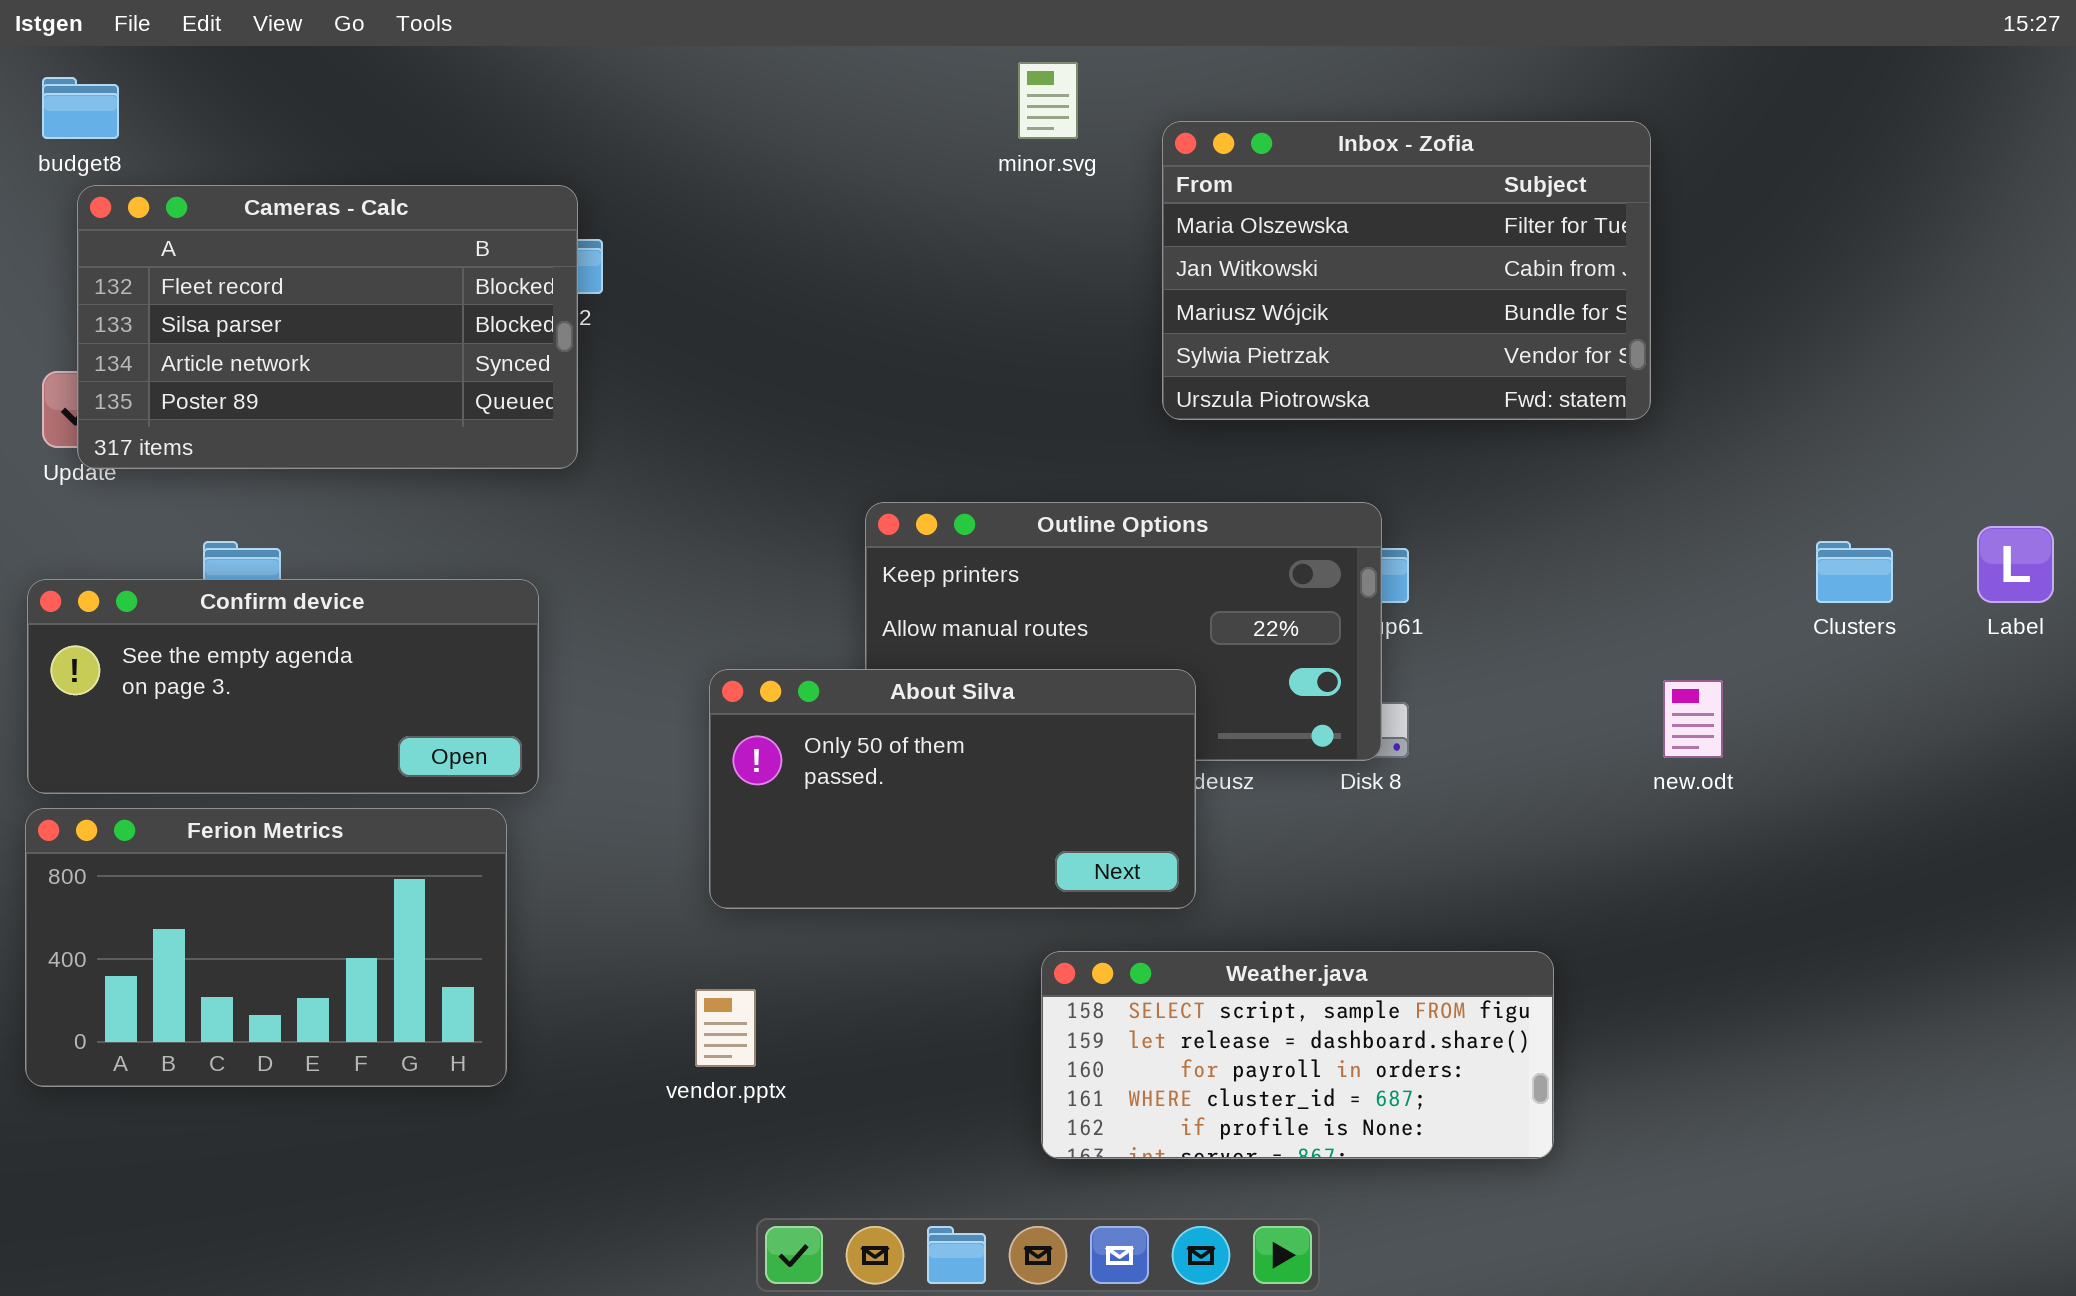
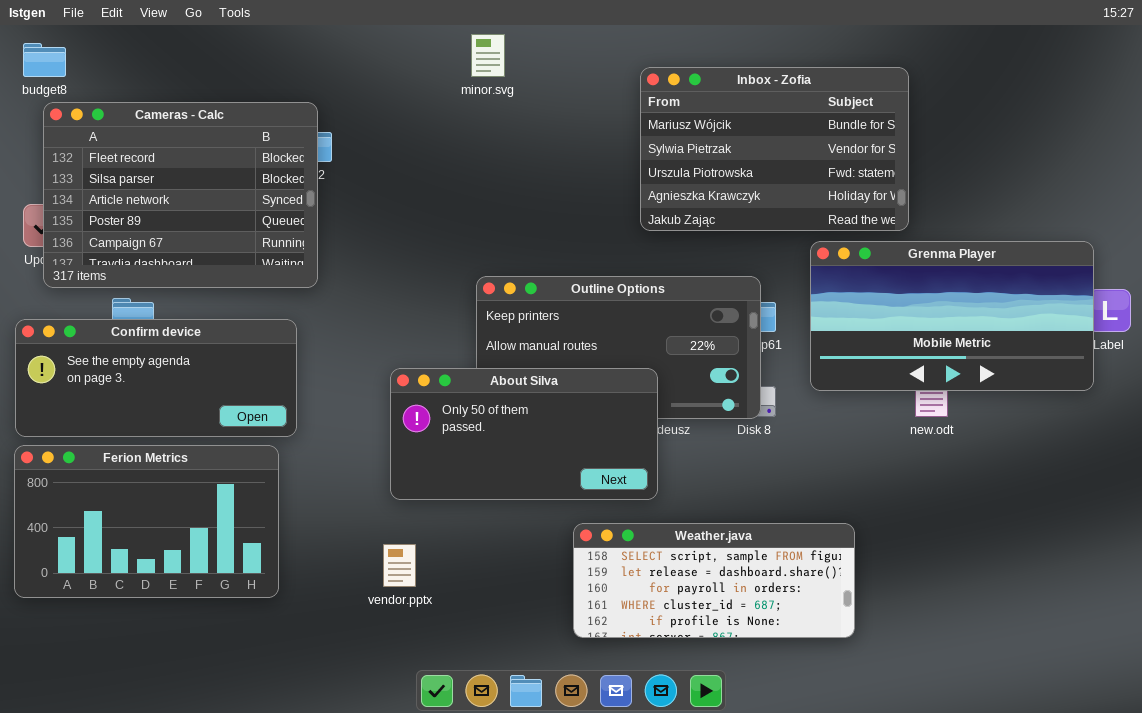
minor.svg: [1018,62,1078,139] -> [471,34,505,77], moved
Inbox - Zofia: [1162,121,1651,420] -> [640,67,909,231], scrolled down 2 rows
Cameras - Calc: [77,185,578,469] -> [43,102,318,288], resized
Grenma Player: none -> [810,241,1094,391], opened

